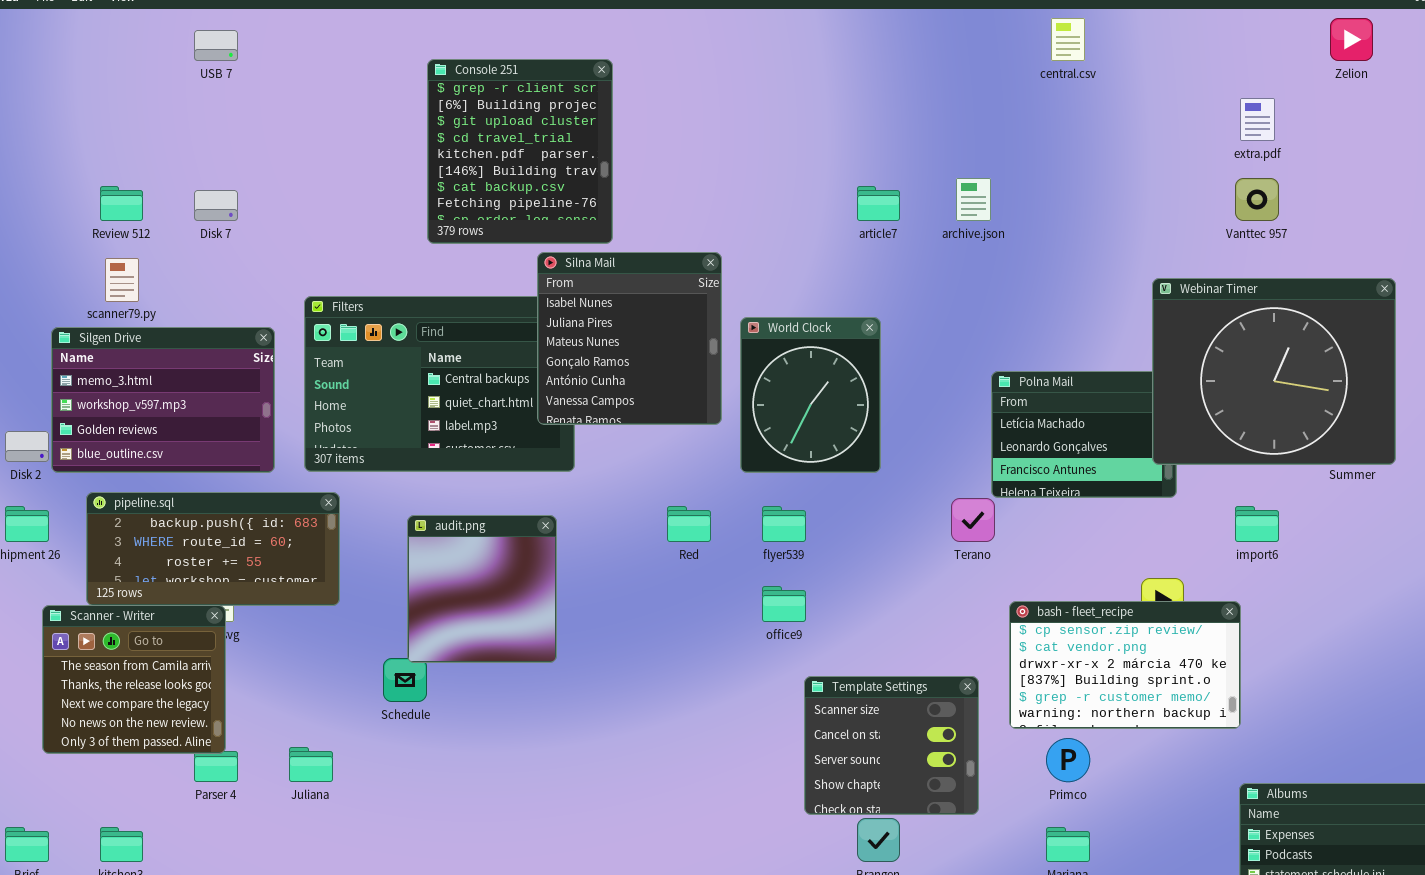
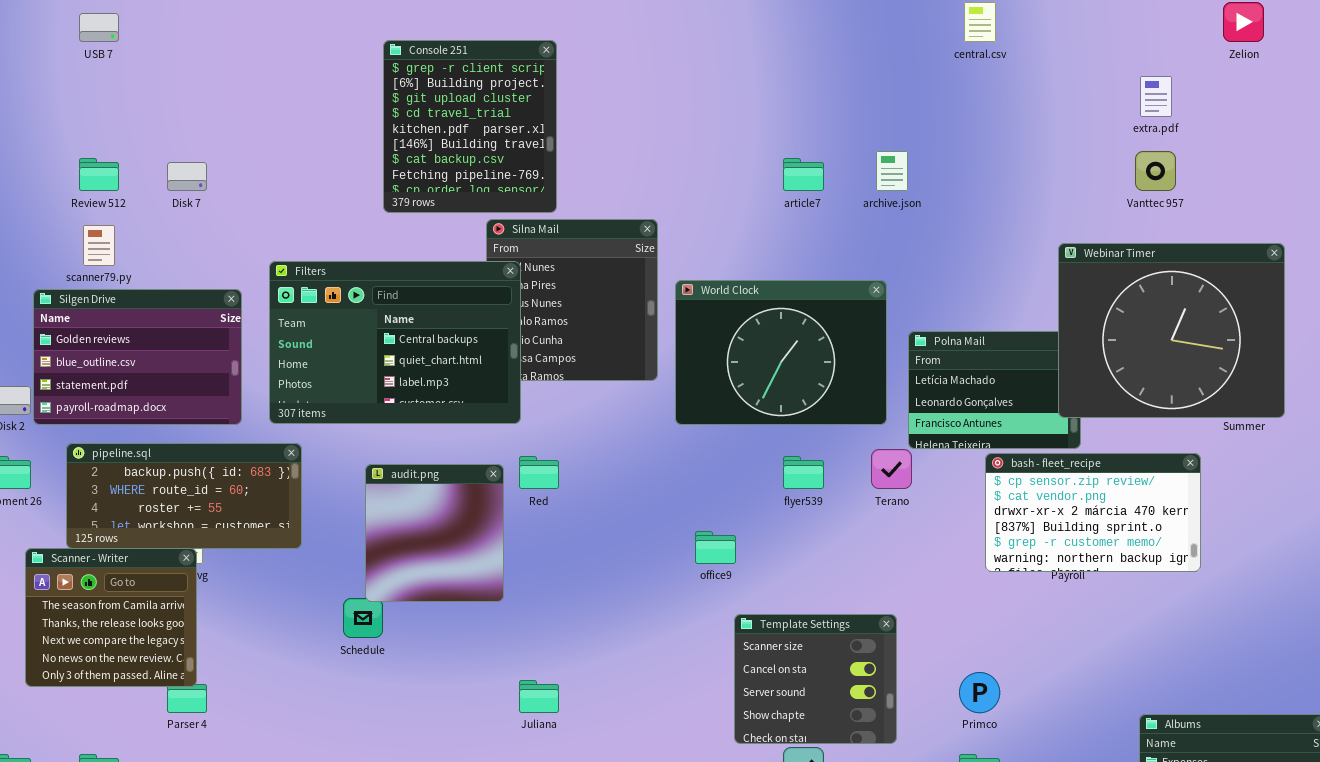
USB 7: [194,30,238,61] -> [79,13,119,42], moved
Filters: [304,296,575,472] -> [269,261,521,424], raised
World Clock: [740,317,881,473] -> [675,280,887,425], resized
Silgen Drive: [51,327,275,473] -> [33,289,242,425], scrolled down 2 rows
Red: [667,506,711,542] -> [519,456,559,489], moved
flyer539: [762,506,806,542] -> [783,456,824,489], moved
bash - fleet_recipe: [1009,601,1241,729] -> [985,453,1201,572], moved
Juliana: [289,747,333,782] -> [519,680,559,713], moved

